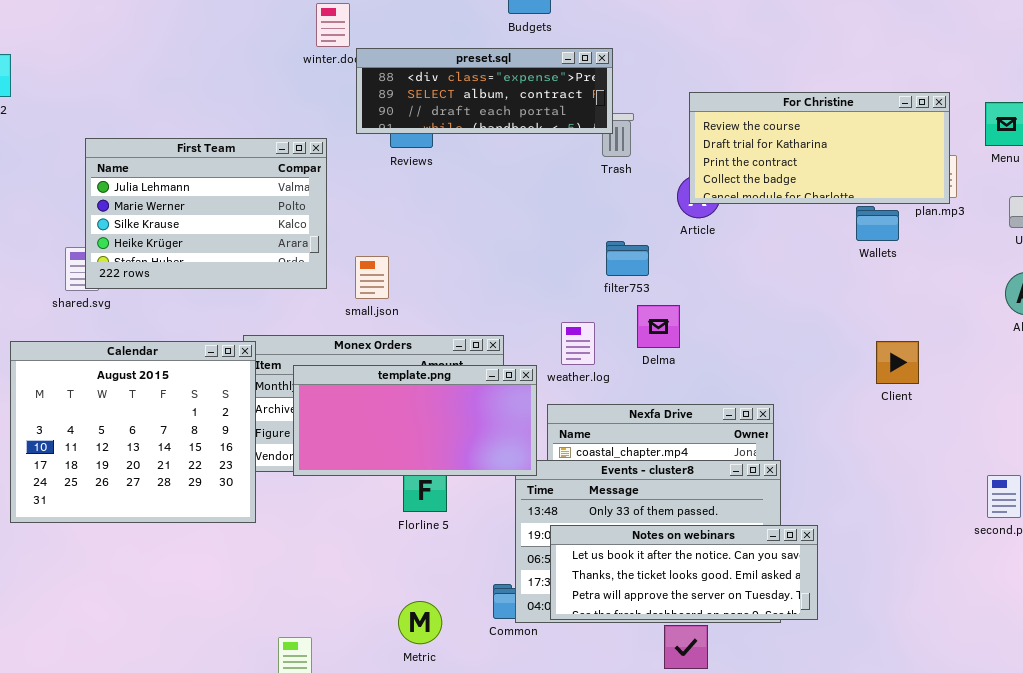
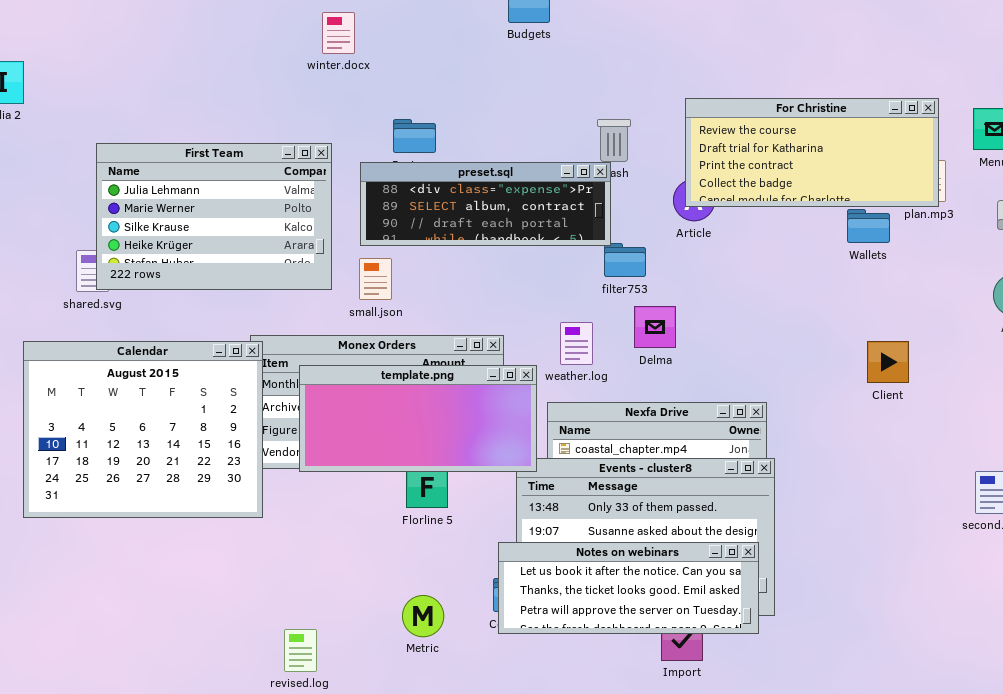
preset.sql: [356,48,613,134] -> [360,162,611,246], moved
Notes on webinars: [550,525,818,620] -> [498,542,759,634], moved

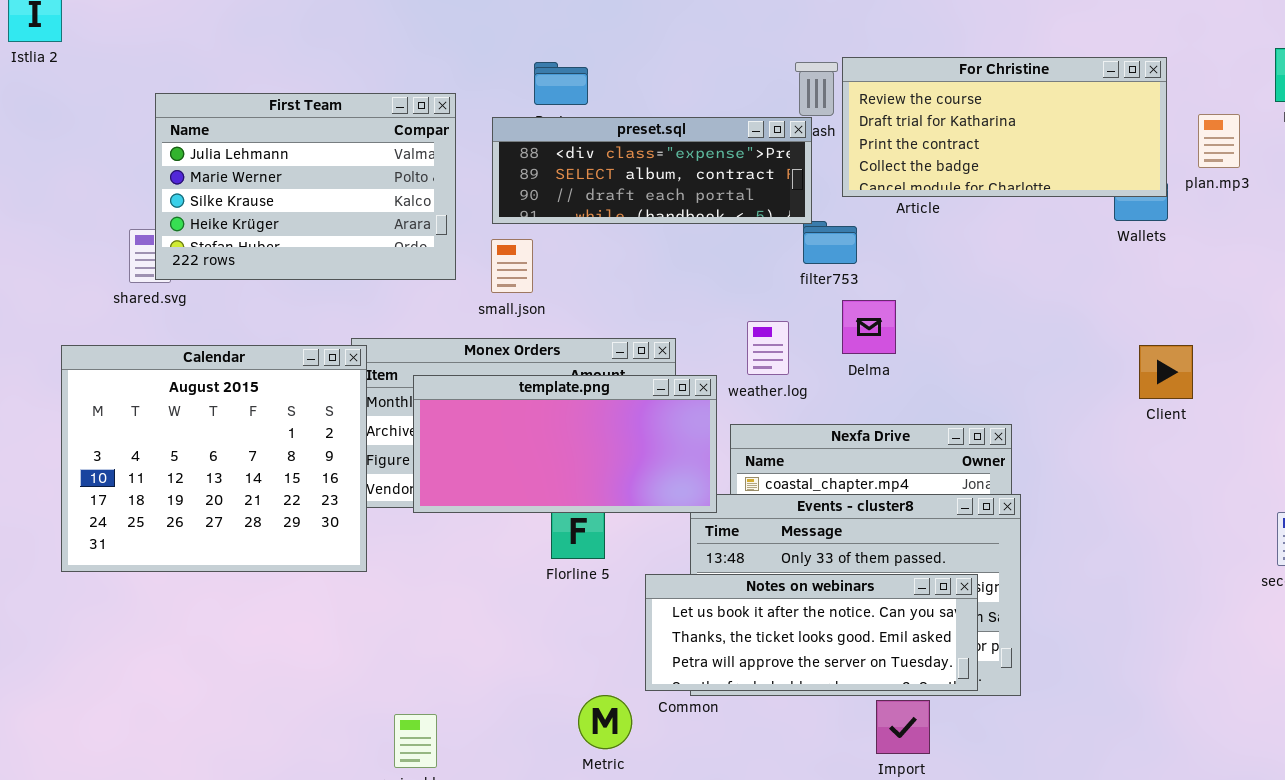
For Christine: [685,98,939,207] -> [842,57,1167,197], moved
Notes on webinars: [498,542,759,634] -> [645,574,978,691], moved
Metric: [402,595,444,637] -> [578,695,632,749], moved

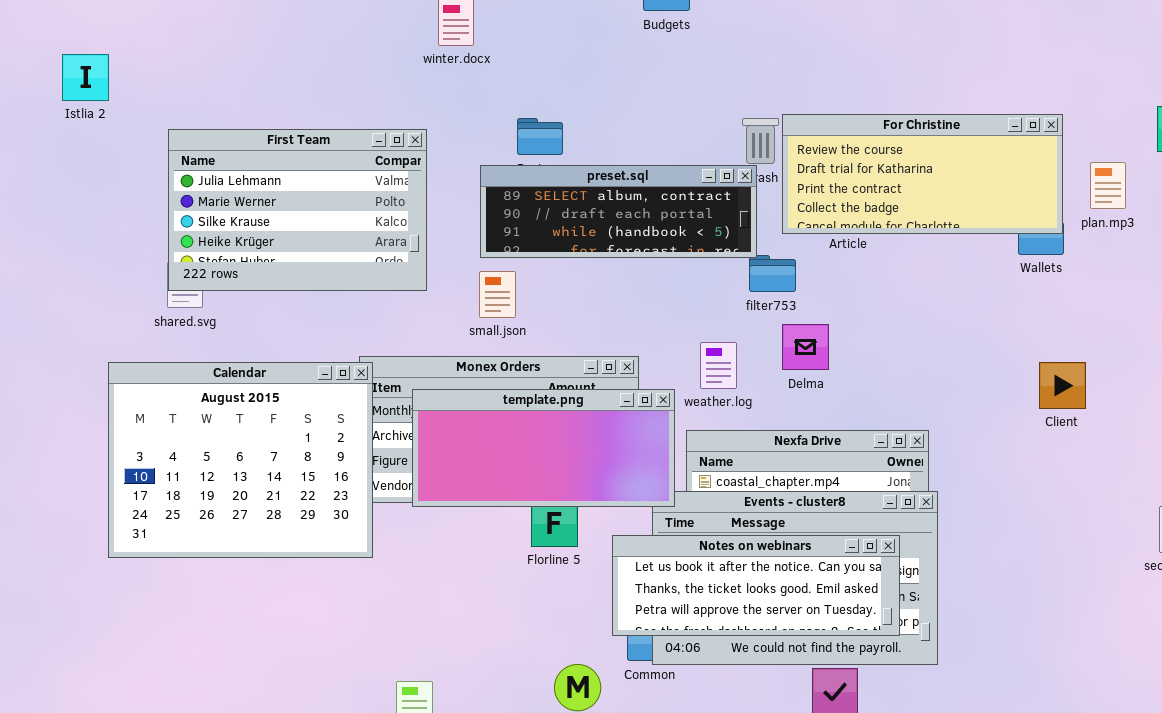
First Team: [155,93,456,280] -> [168,129,427,291], moved
preset.sql: [492,117,812,224] -> [480,165,757,258], scrolled down 1 row
Notes on webinars: [645,574,978,691] -> [612,535,900,636], moved

